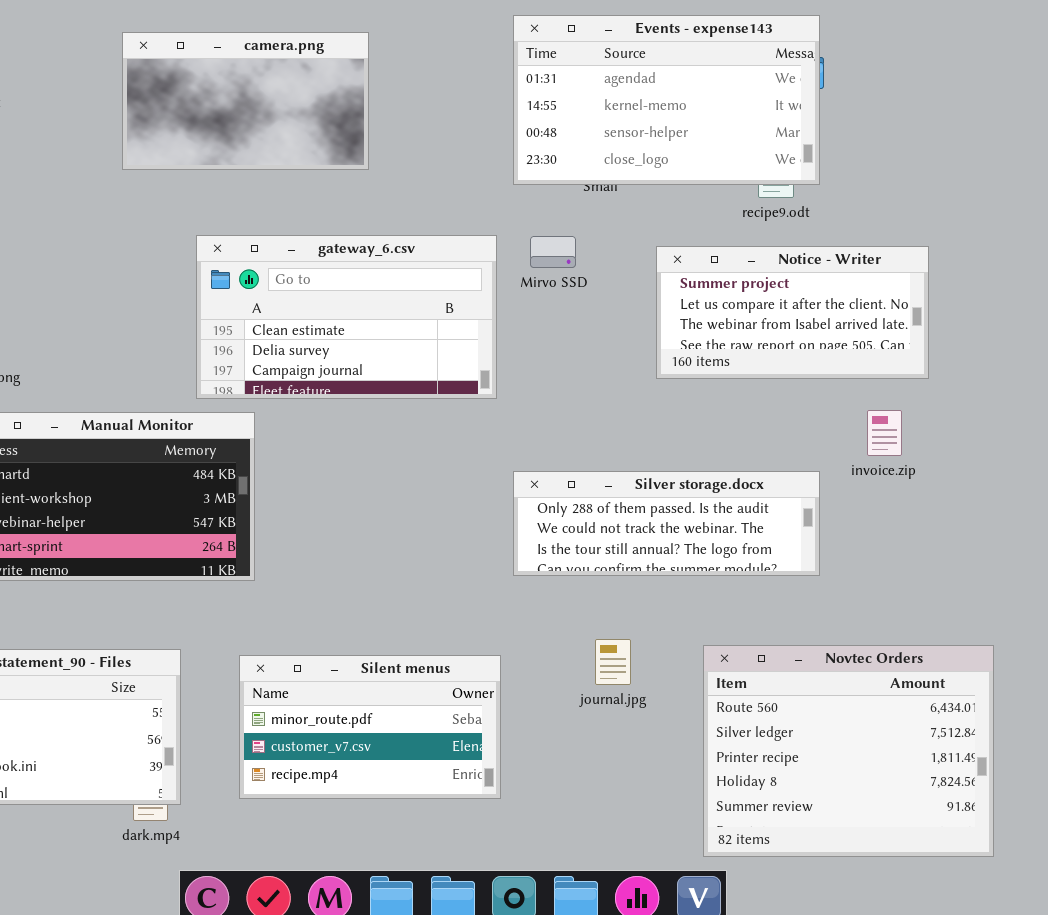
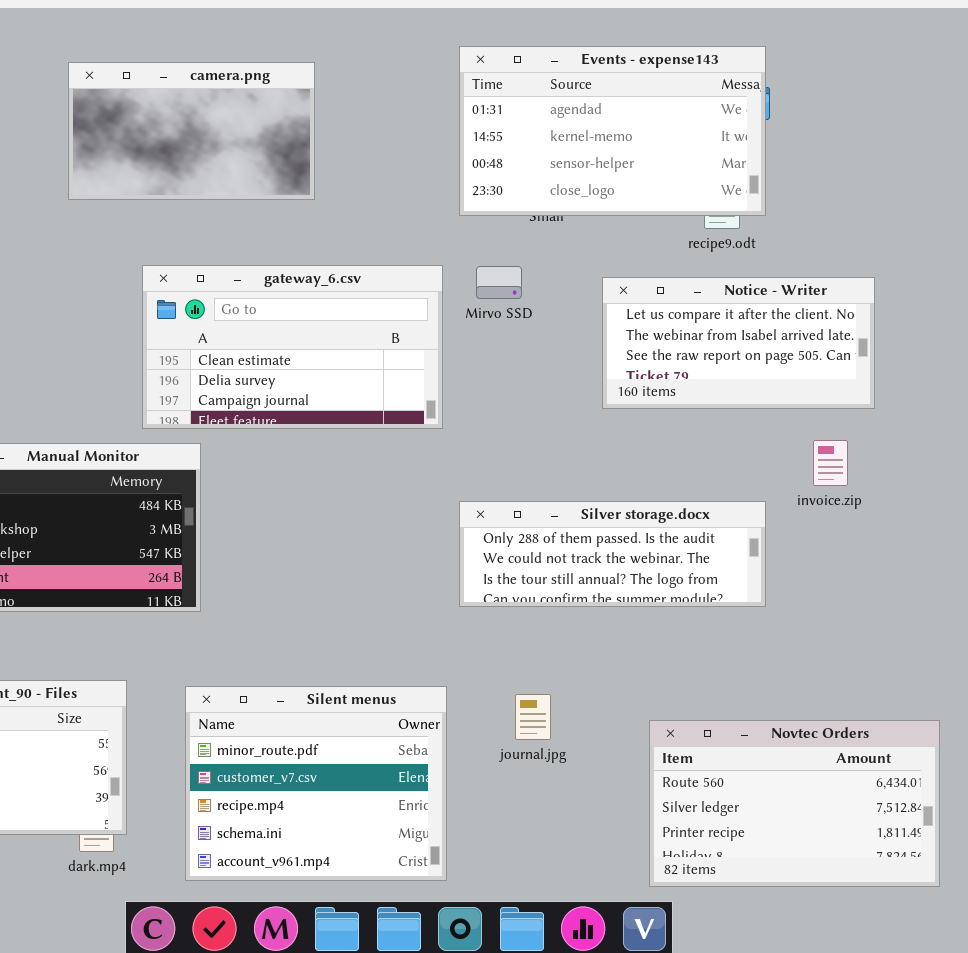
Notice - Writer: [656,246,929,379] -> [602,277,875,409], scrolled down 1 row
journal.jpg: [595,639,631,685] -> [515,694,551,740], moved
Novtec Orders: [703,645,994,857] -> [649,720,940,887], resized
Silent menus: [239,655,501,799] -> [185,686,447,881], resized

